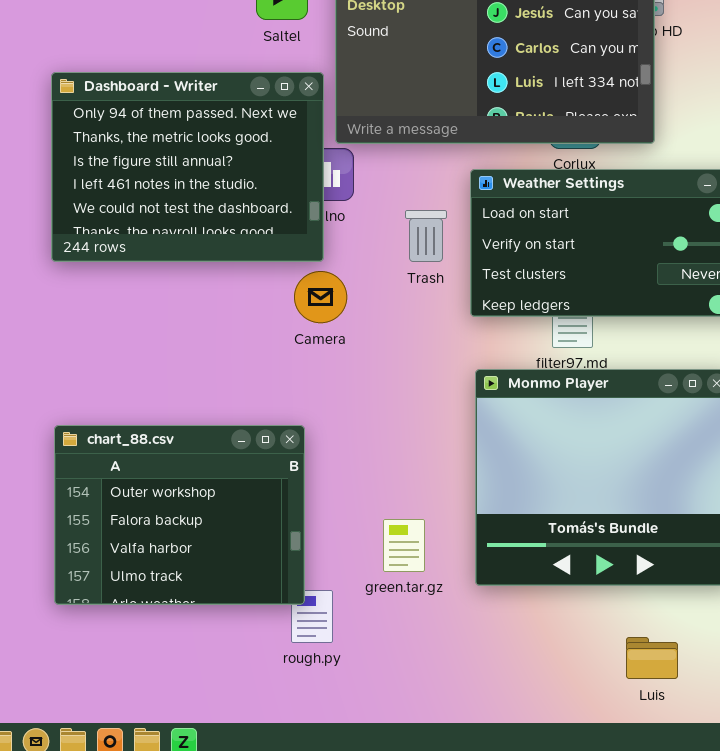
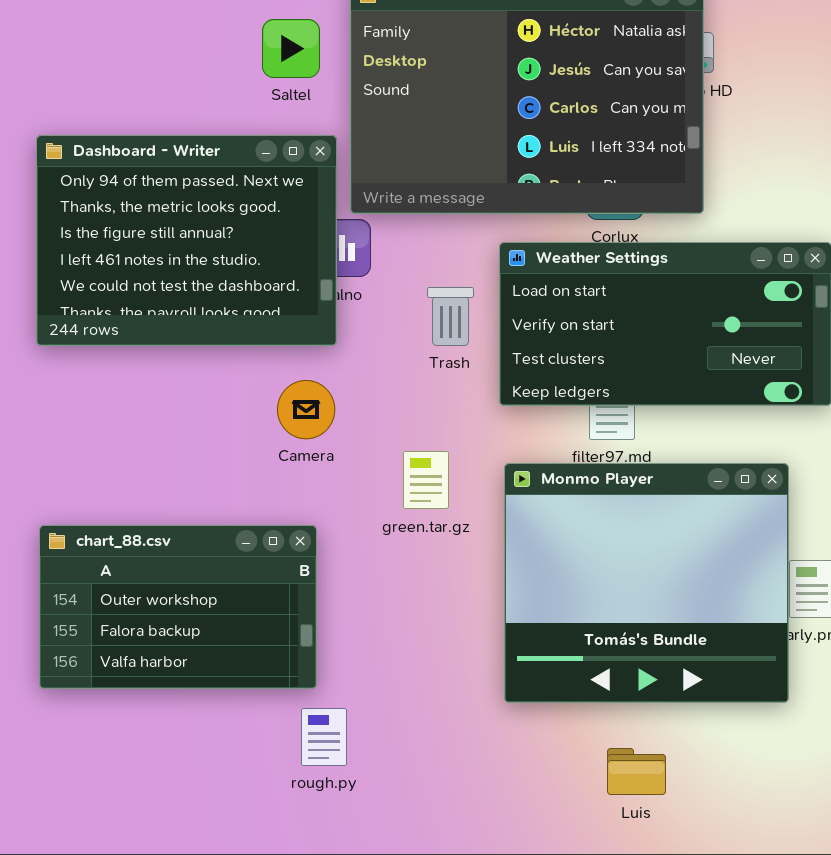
Camera: [294,271,347,323] -> [277,380,335,439], moved
chart_88.csv: [54,425,305,605] -> [39,525,317,689], resized
green.tar.gz: [383,519,425,572] -> [403,451,449,509], moved
Luis: [626,637,678,679] -> [607,748,666,795], moved

